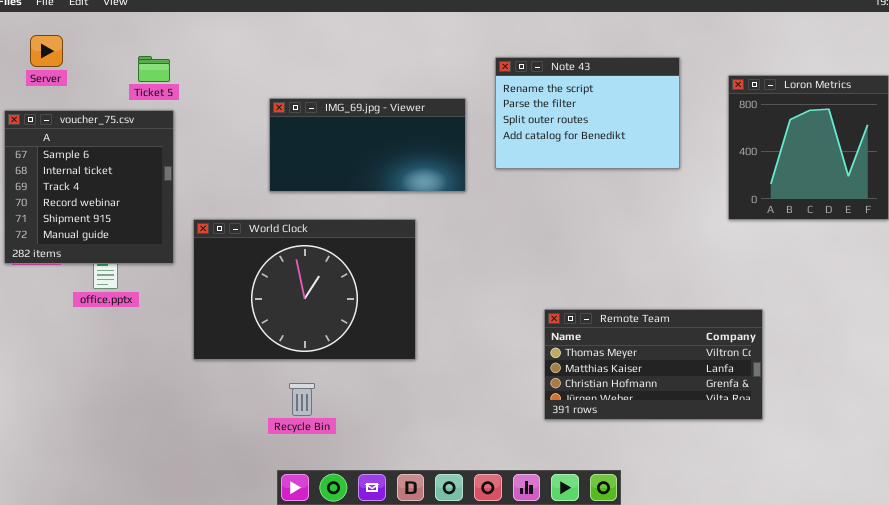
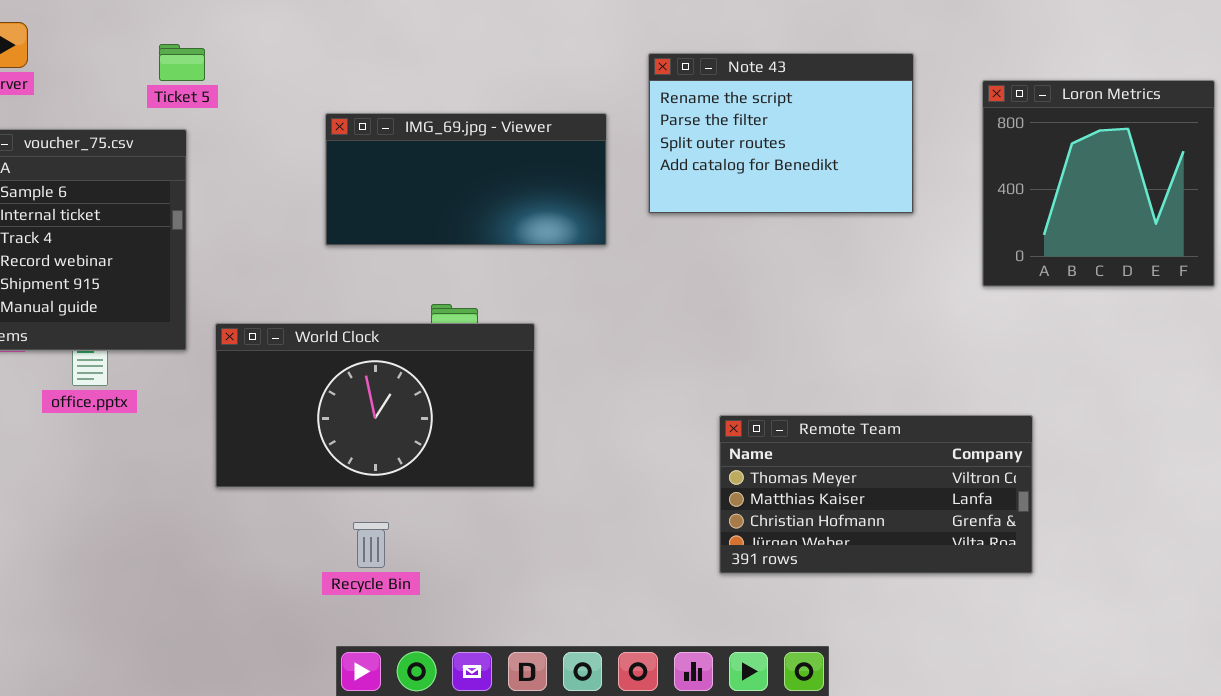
Ticket 5: [138,56,170,82] -> [159,44,205,81], moved
World Clock: [193,219,416,360] -> [215,323,535,488], resized

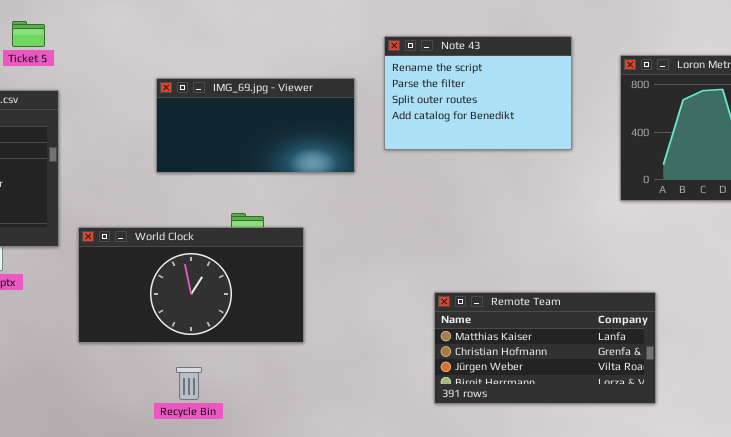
Ticket 5: [159,44,205,81] -> [12,21,45,47], moved
Remote Team: [719,415,1033,574] -> [434,292,656,404], scrolled down 1 row

